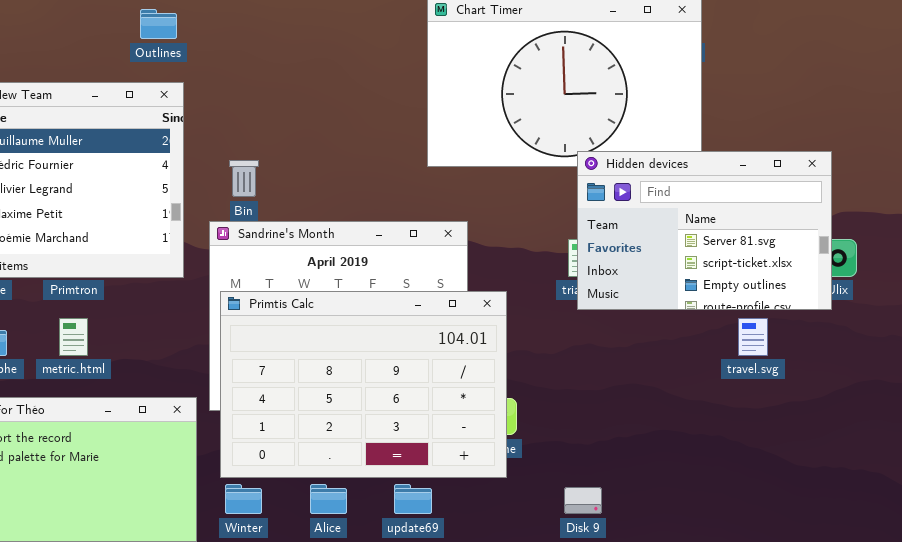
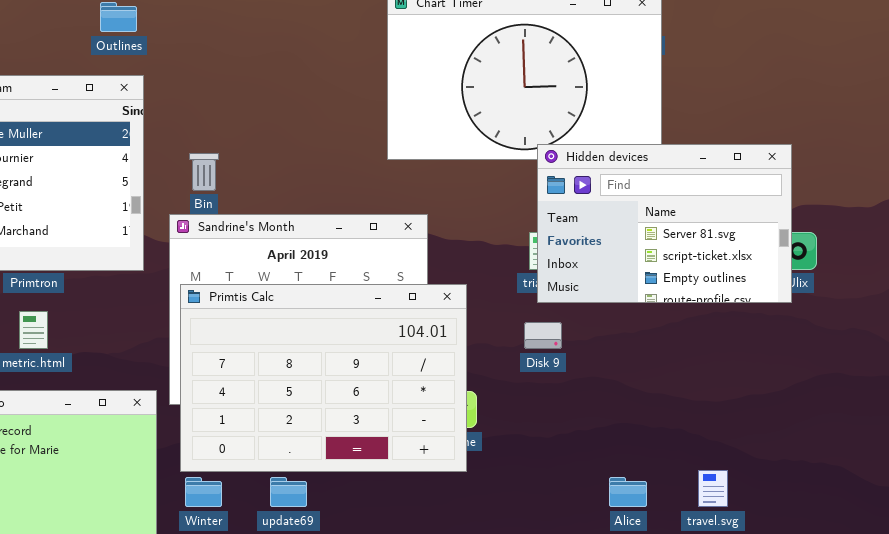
travel.svg: [738,318,768,356] -> [698,470,728,507], moved
Alice: [310,484,347,514] -> [609,477,647,507], moved
update69: [394,484,432,514] -> [270,477,307,507], moved
Disk 9: [564,487,602,514] -> [524,322,562,349], moved

